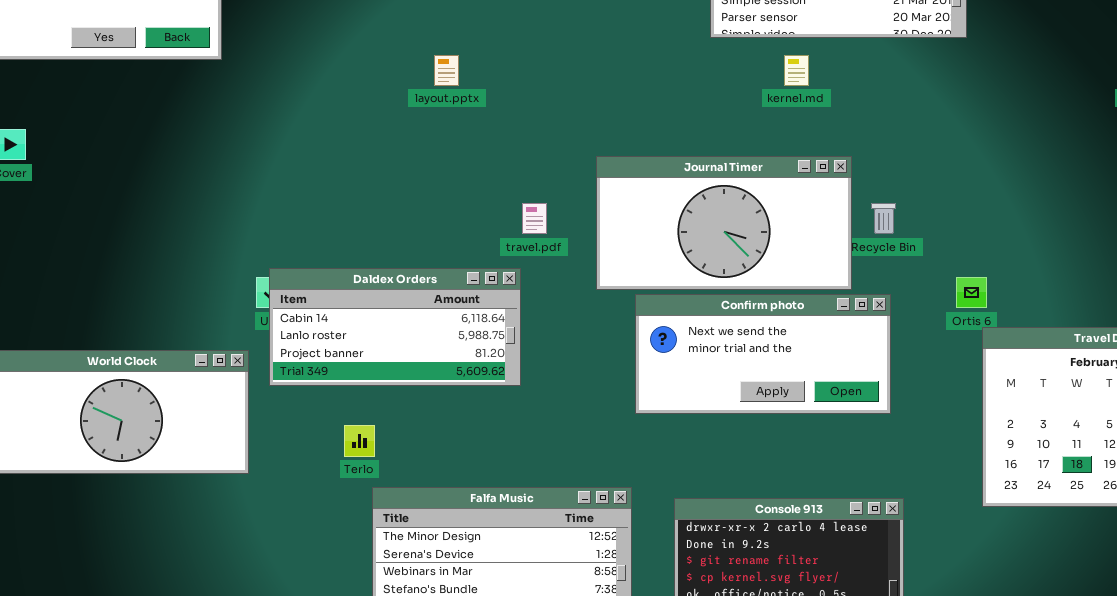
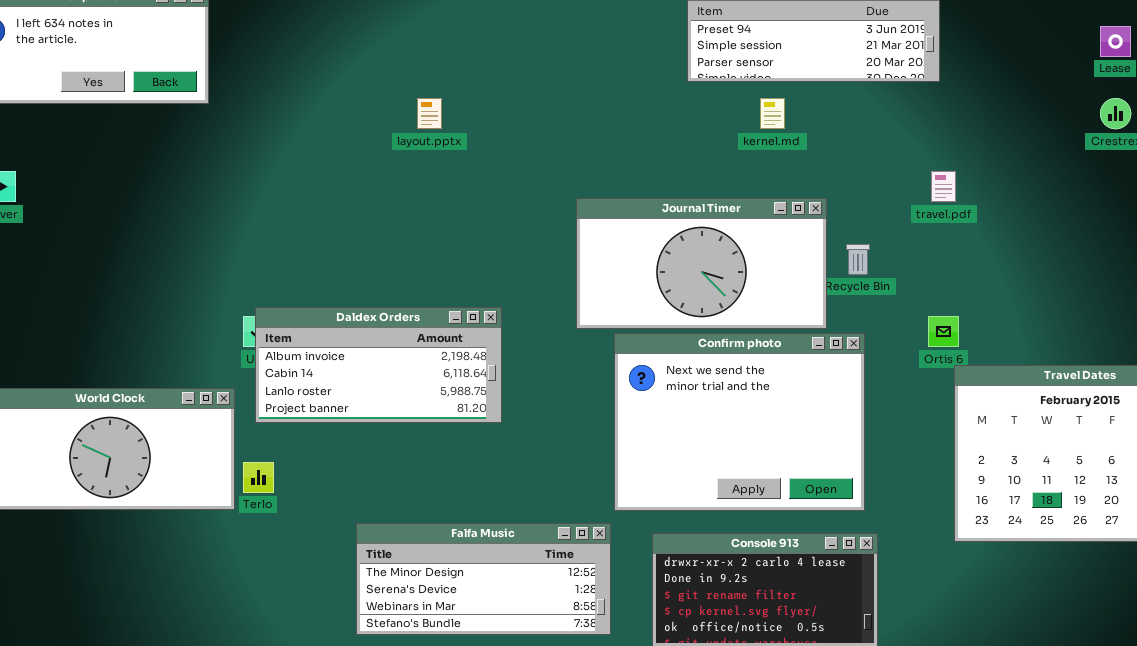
travel.pdf: [522,203,547,234] -> [931,171,956,202], moved
Daldex Orders: [269,268,521,386] -> [255,307,502,423], scrolled up 1 row
Confirm photo: [635,294,891,414] -> [614,333,865,511], resized
Terlo: [344,425,375,457] -> [243,462,274,493], moved

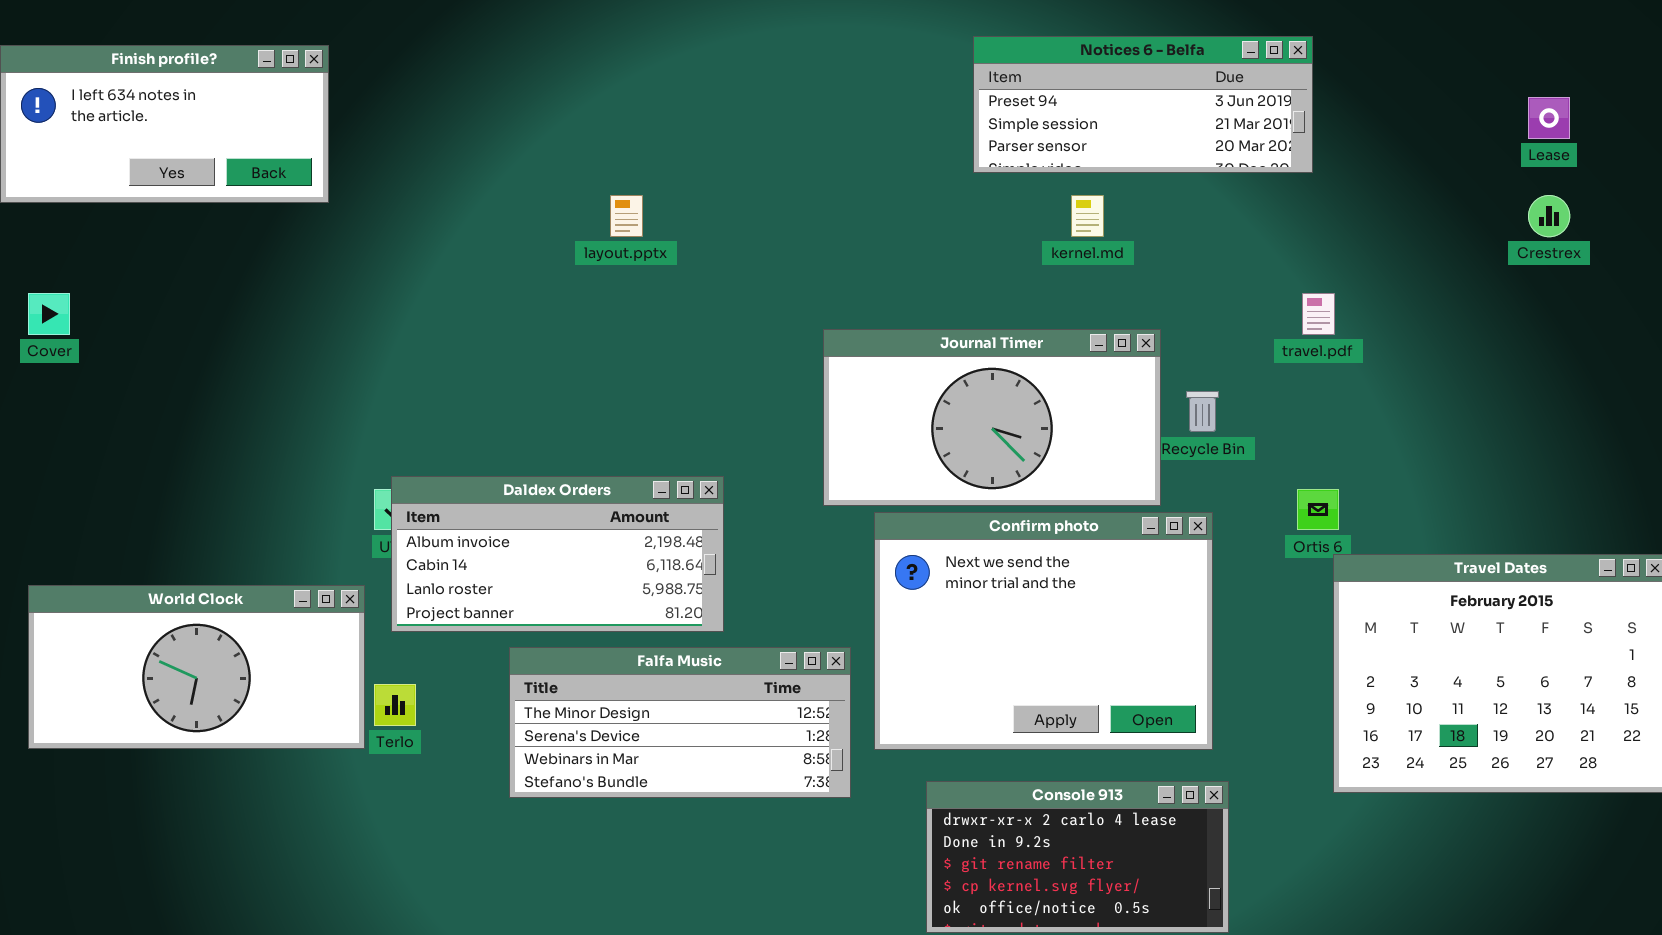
Falfa Music: [356,523,611,635] -> [509,647,851,798], moved

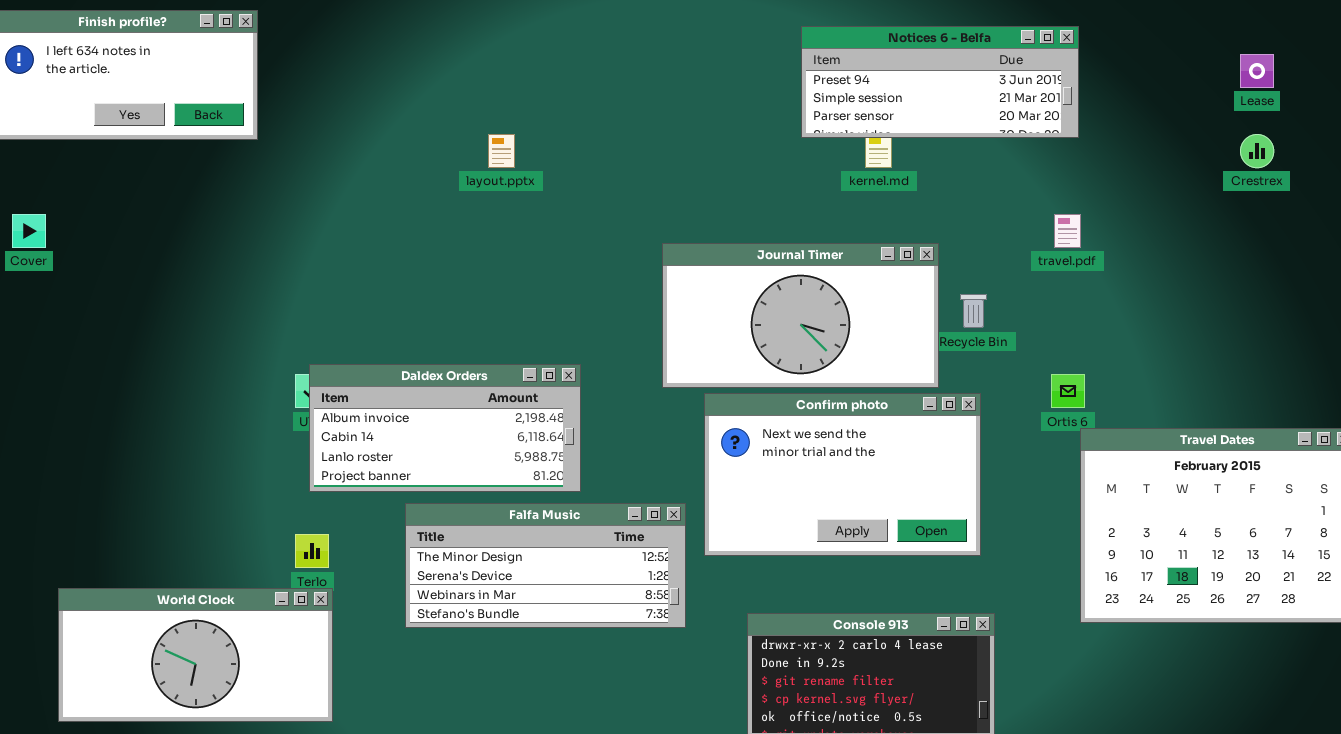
Notices 6 - Belfa: [973,36,1313,173] -> [801,26,1079,138], moved
Confirm photo: [874,512,1213,750] -> [704,393,981,556], resized
World Clock: [28,585,365,749] -> [58,588,333,722], moved

